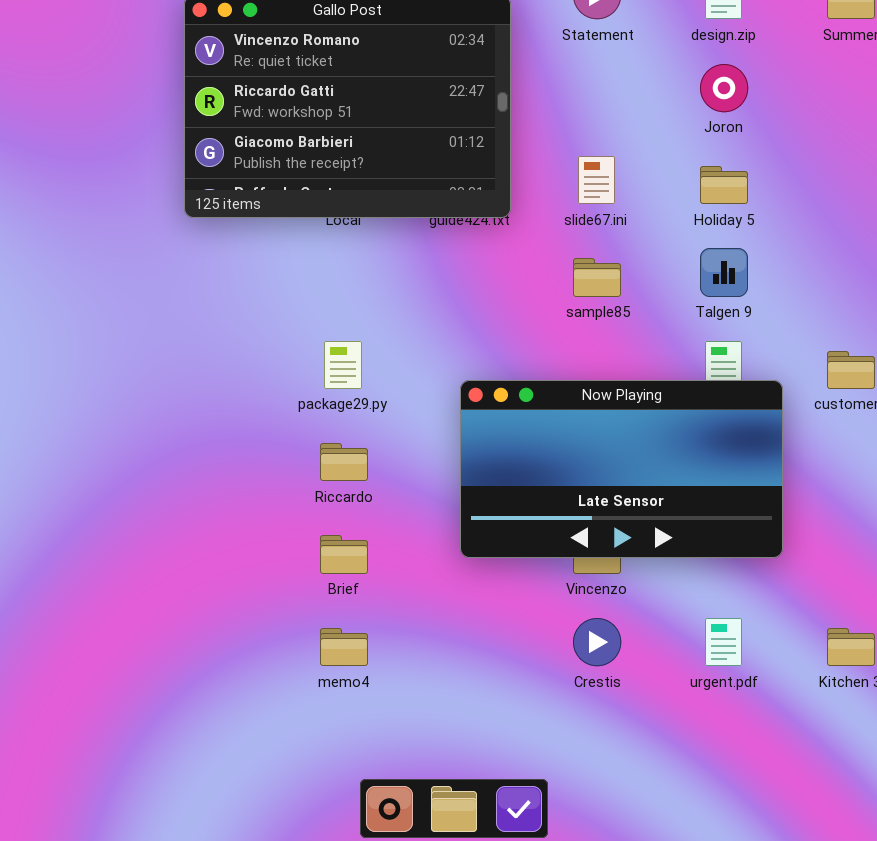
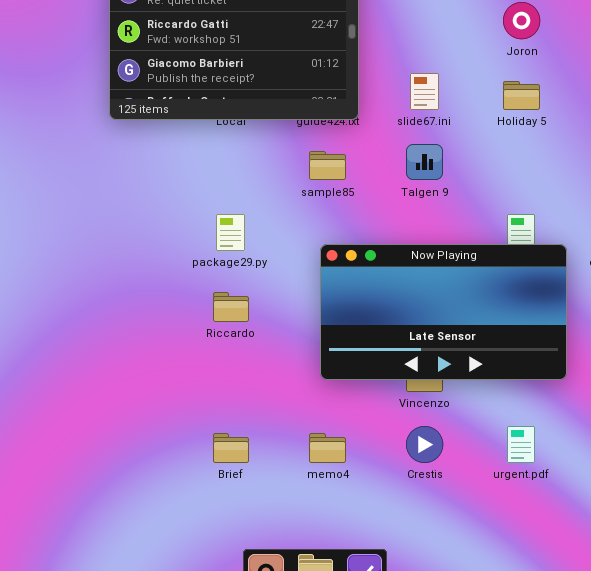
Talgen 9: [700,248,748,297] -> [406,144,443,180], moved
sample85: [573,258,621,297] -> [309,151,346,180], moved
Brief: [320,535,368,574] -> [213,433,249,463], moved
memo4: [320,628,368,666] -> [309,433,346,463], moved

